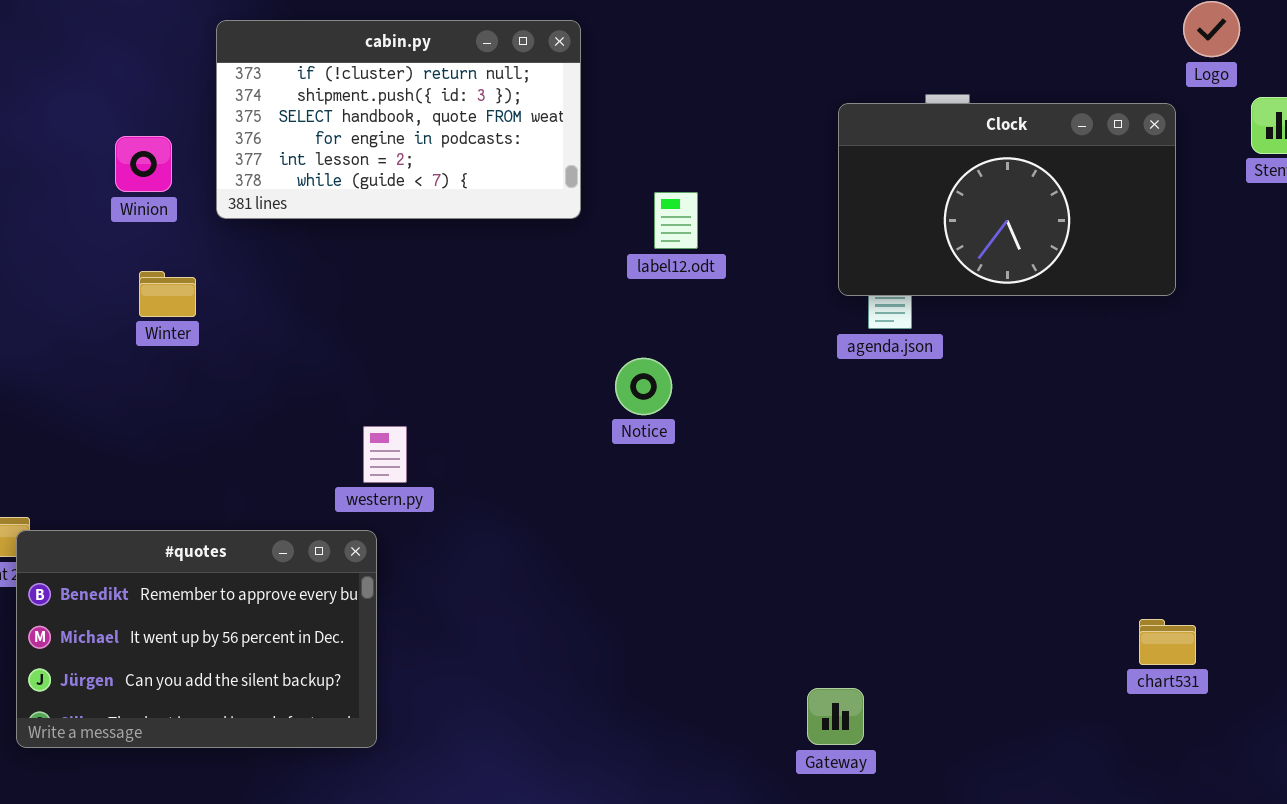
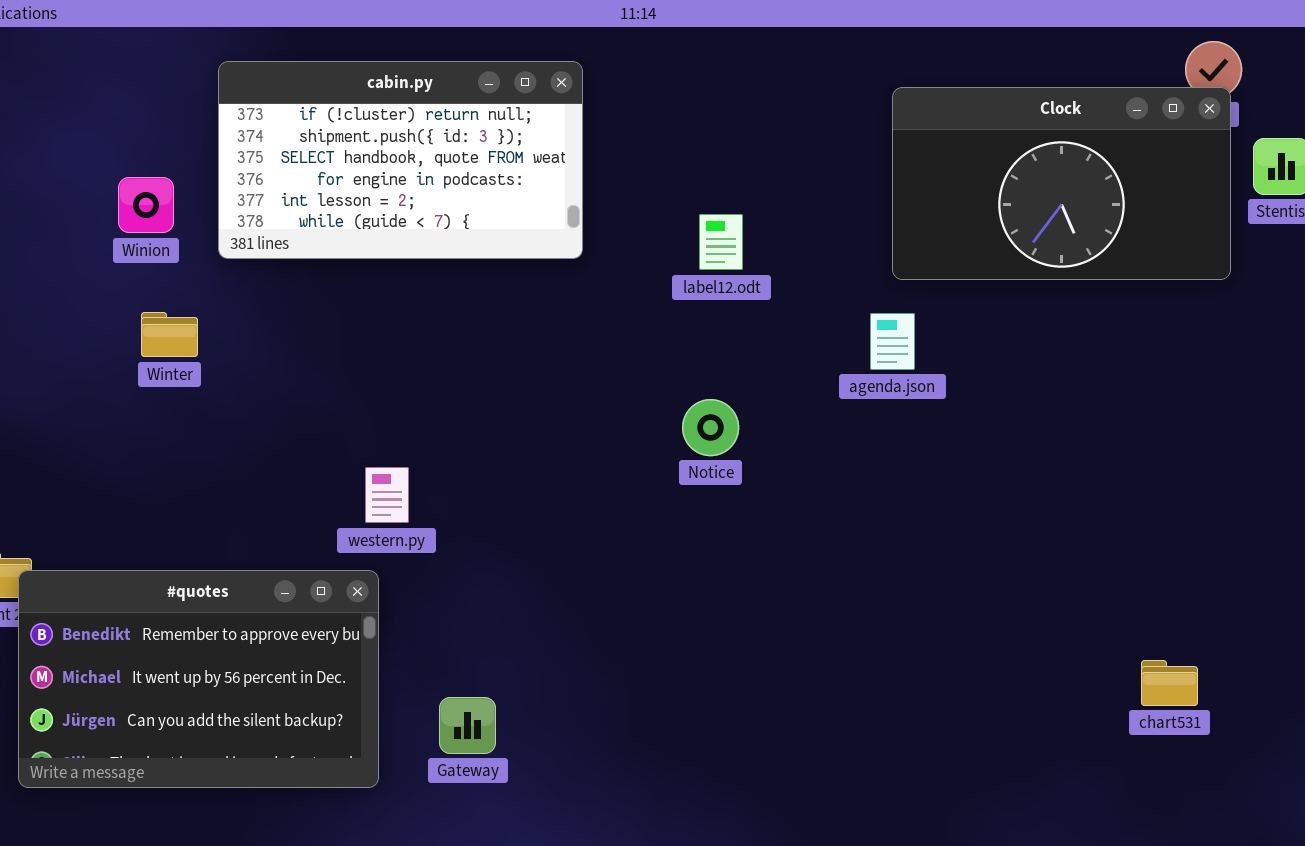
Clock: [838,103,1176,296] -> [892,87,1231,280], moved
label12.odt: [654,192,698,249] -> [699,214,743,270], moved
Notice: [615,358,672,415] -> [682,399,739,456], moved
Gateway: [807,688,864,745] -> [439,697,496,754], moved

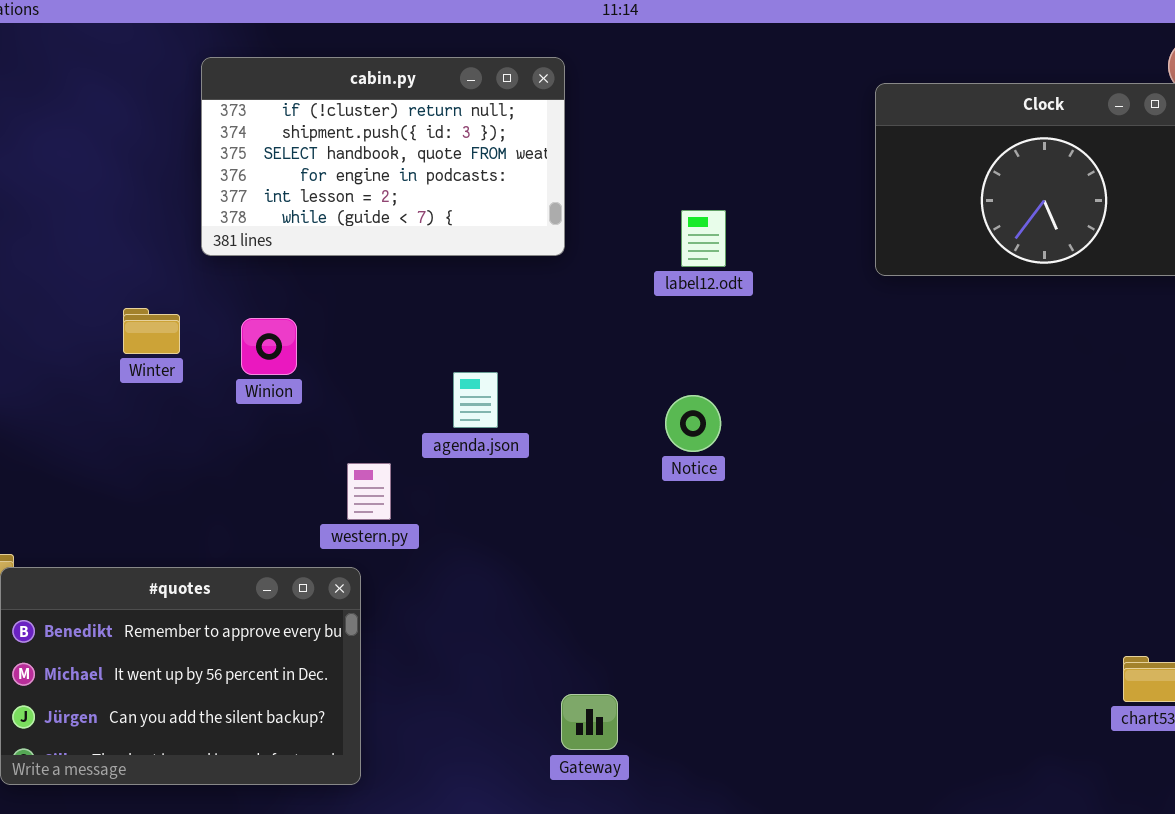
Winion: [118,177,174,233] -> [241,318,297,375], moved
agenda.json: [870,313,915,370] -> [453,372,498,428], moved
Gateway: [439,697,496,754] -> [561,694,618,750], moved

